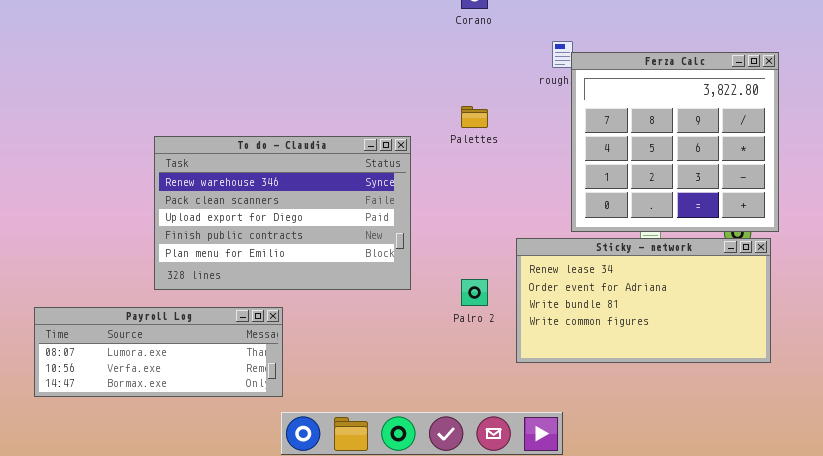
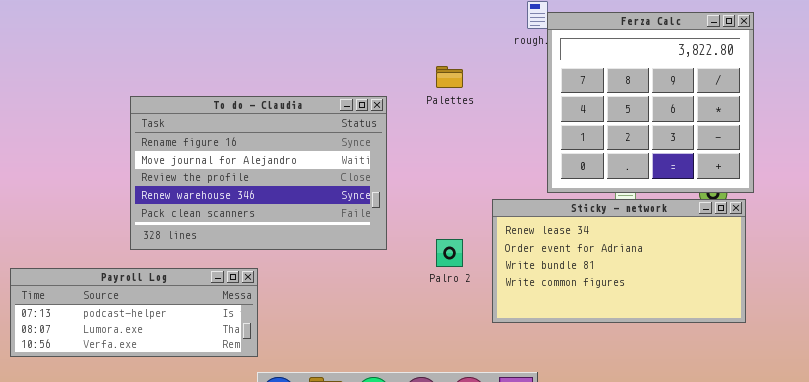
To do - Claudia: [154,136,411,290] -> [130,96,387,250], scrolled up 3 rows
Payroll Log: [34,307,283,397] -> [10,268,258,357], scrolled up 1 row

